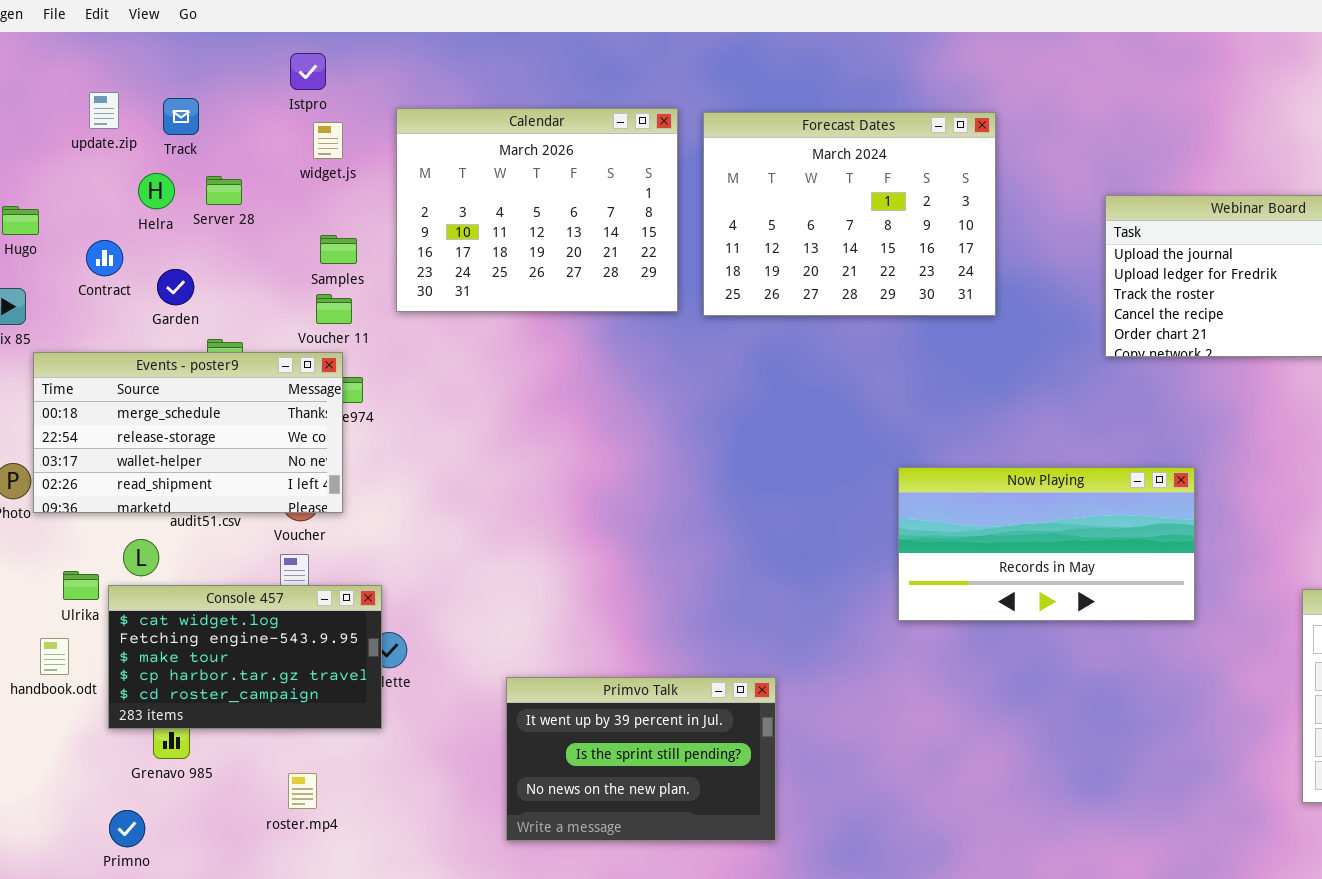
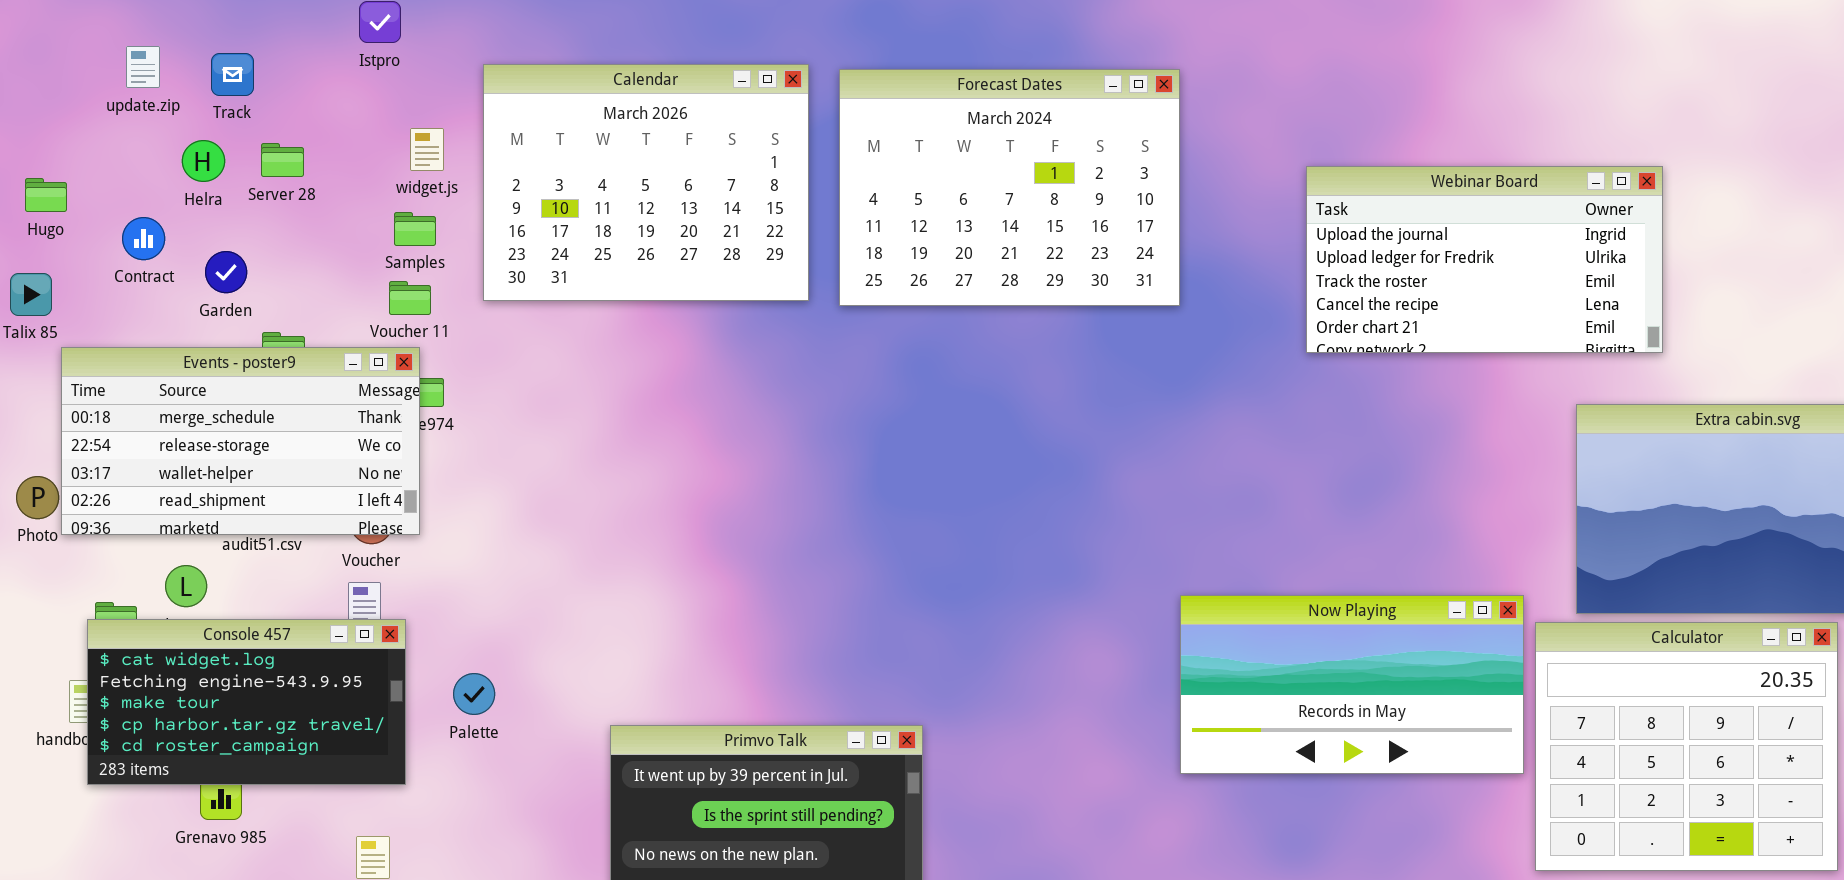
widget.js: [313,122,343,159] -> [410,128,444,171], moved
Now Playing: [898,467,1195,621] -> [1180,595,1524,774], moved
Console 457: [108,585,382,729] -> [87,619,406,785], moved

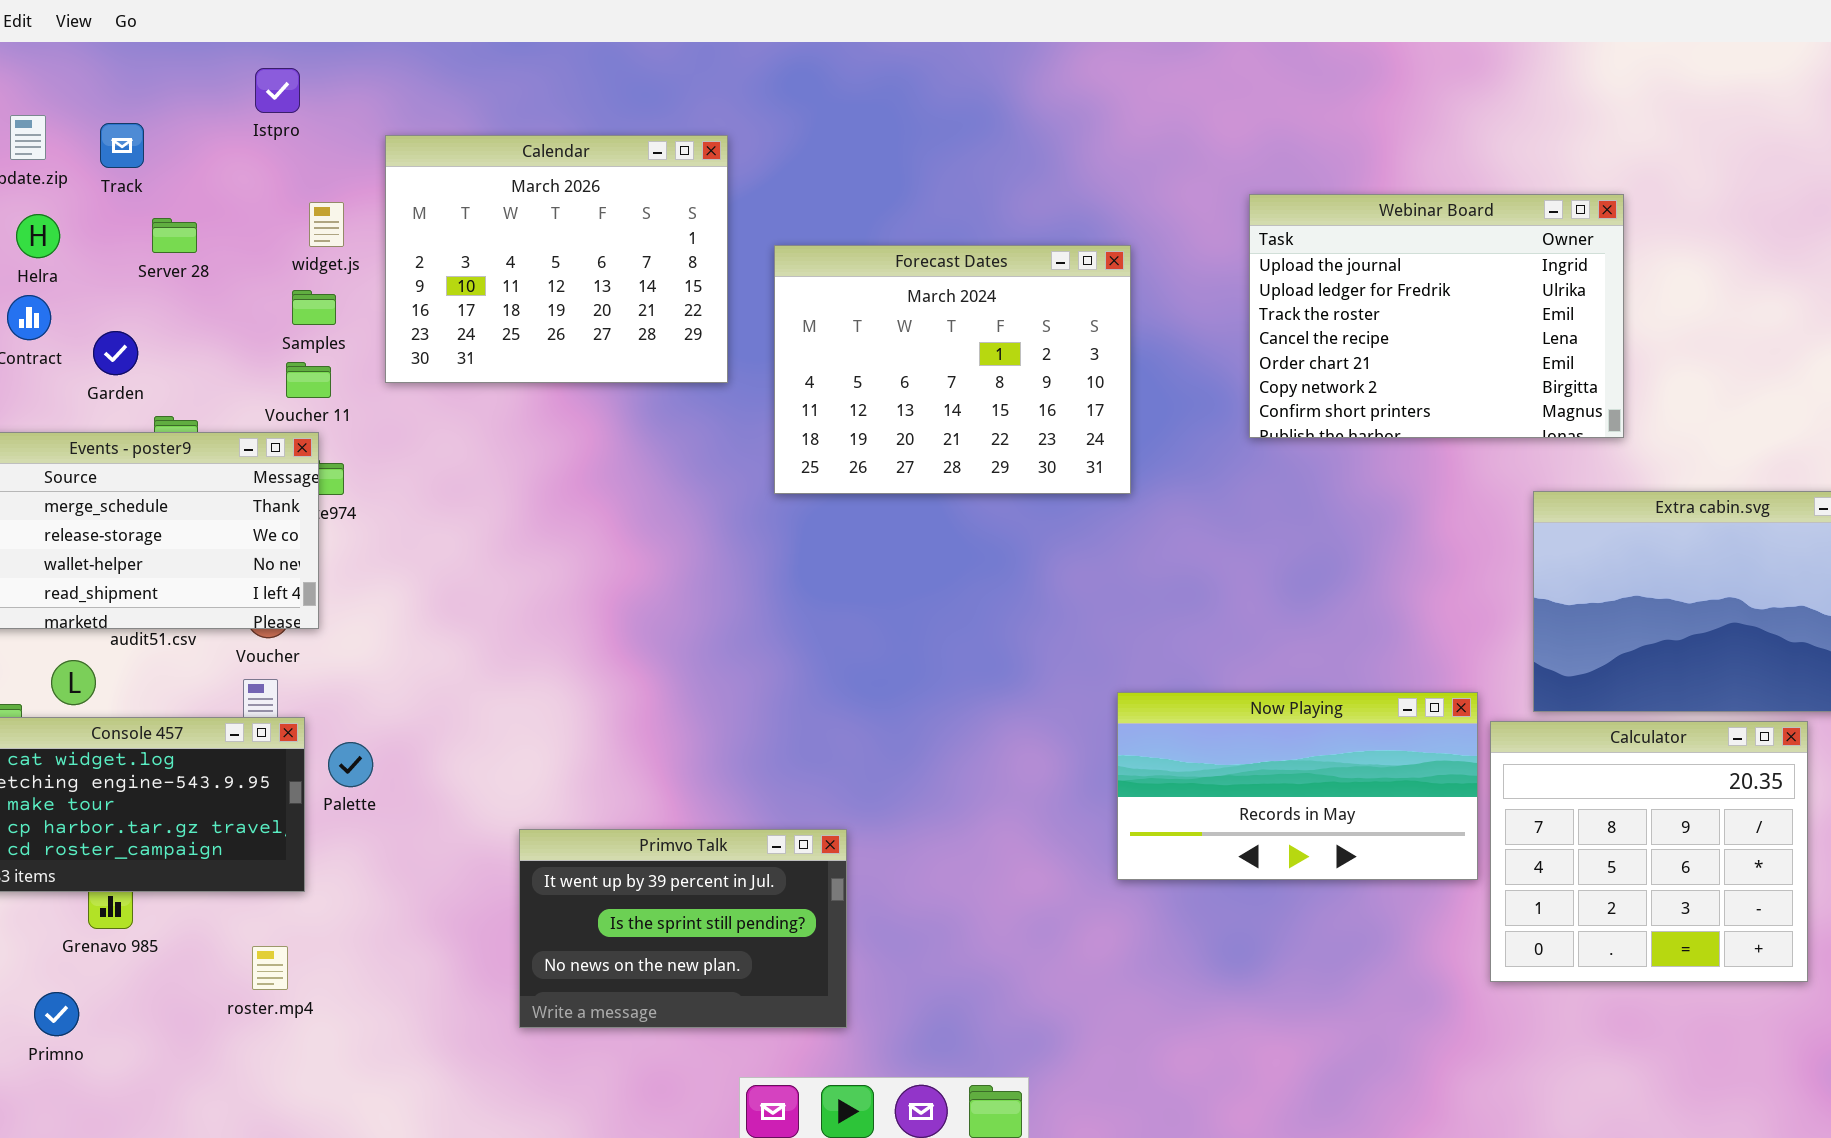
Forecast Dates: [839,69,1180,306] -> [774,245,1131,494], moved
Helra: [182,140,225,182] -> [16,214,60,258], moved
Webinar Board: [1306,166,1663,353] -> [1249,194,1624,438], resized
Palette: [453,673,495,715] -> [328,742,373,787], moved

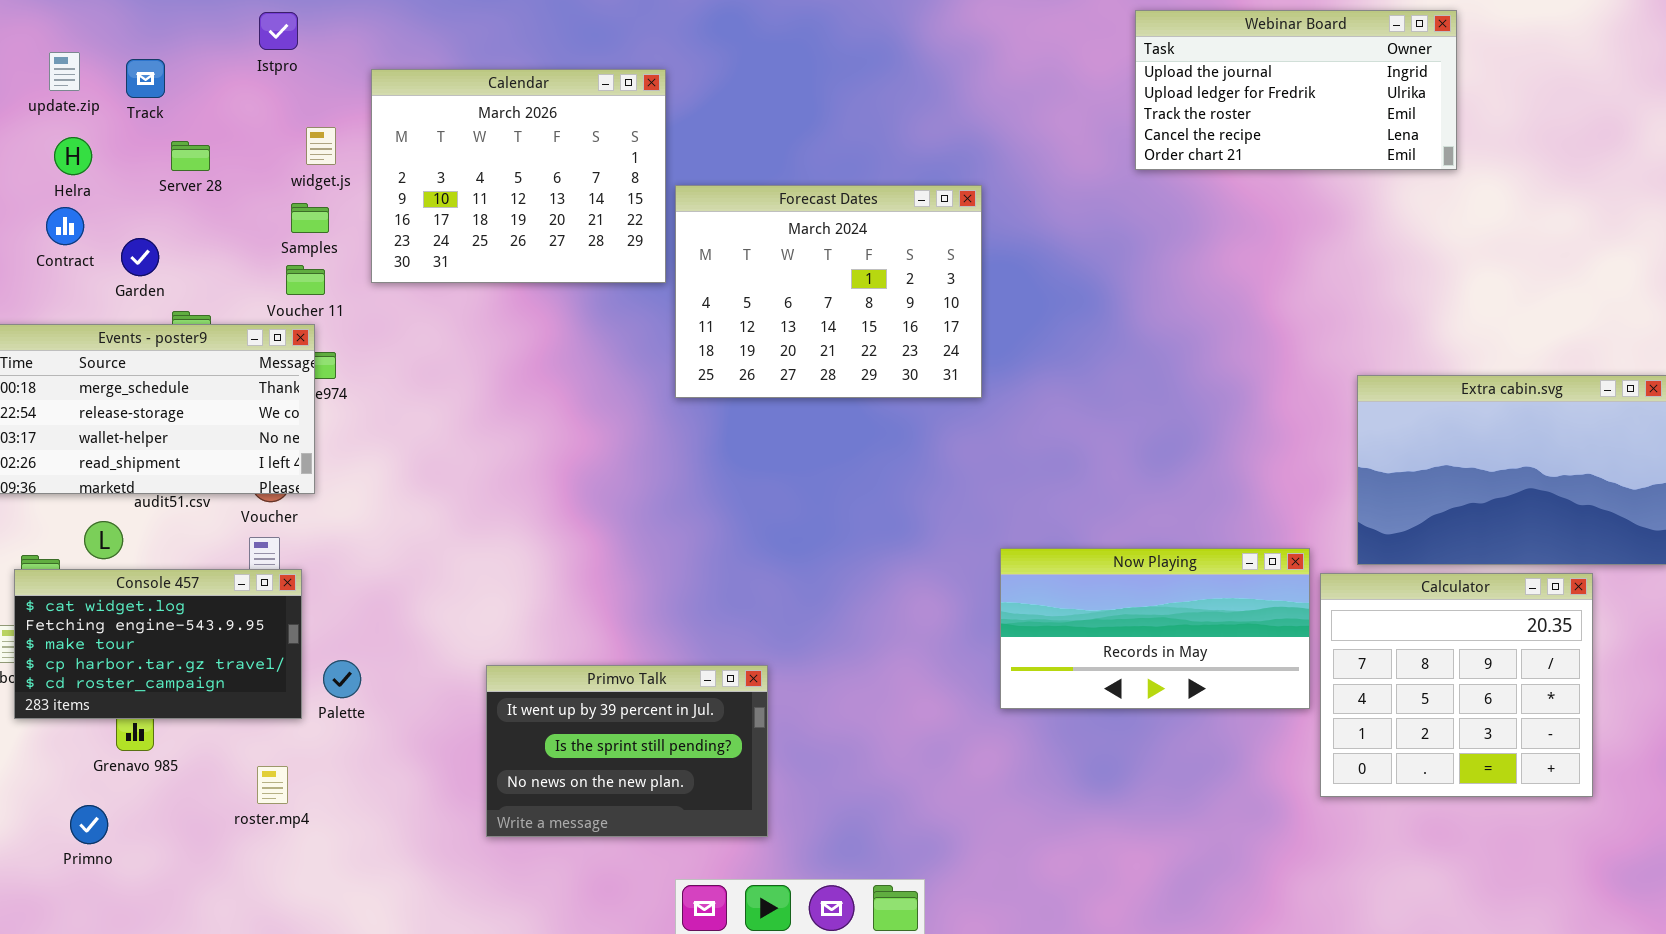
Webinar Board: [1249,194,1624,438] -> [1135,10,1457,170], moved, resized
Forecast Dates: [774,245,1131,494] -> [675,185,982,398], moved
Palette: [328,742,373,787] -> [323,660,361,698], moved

